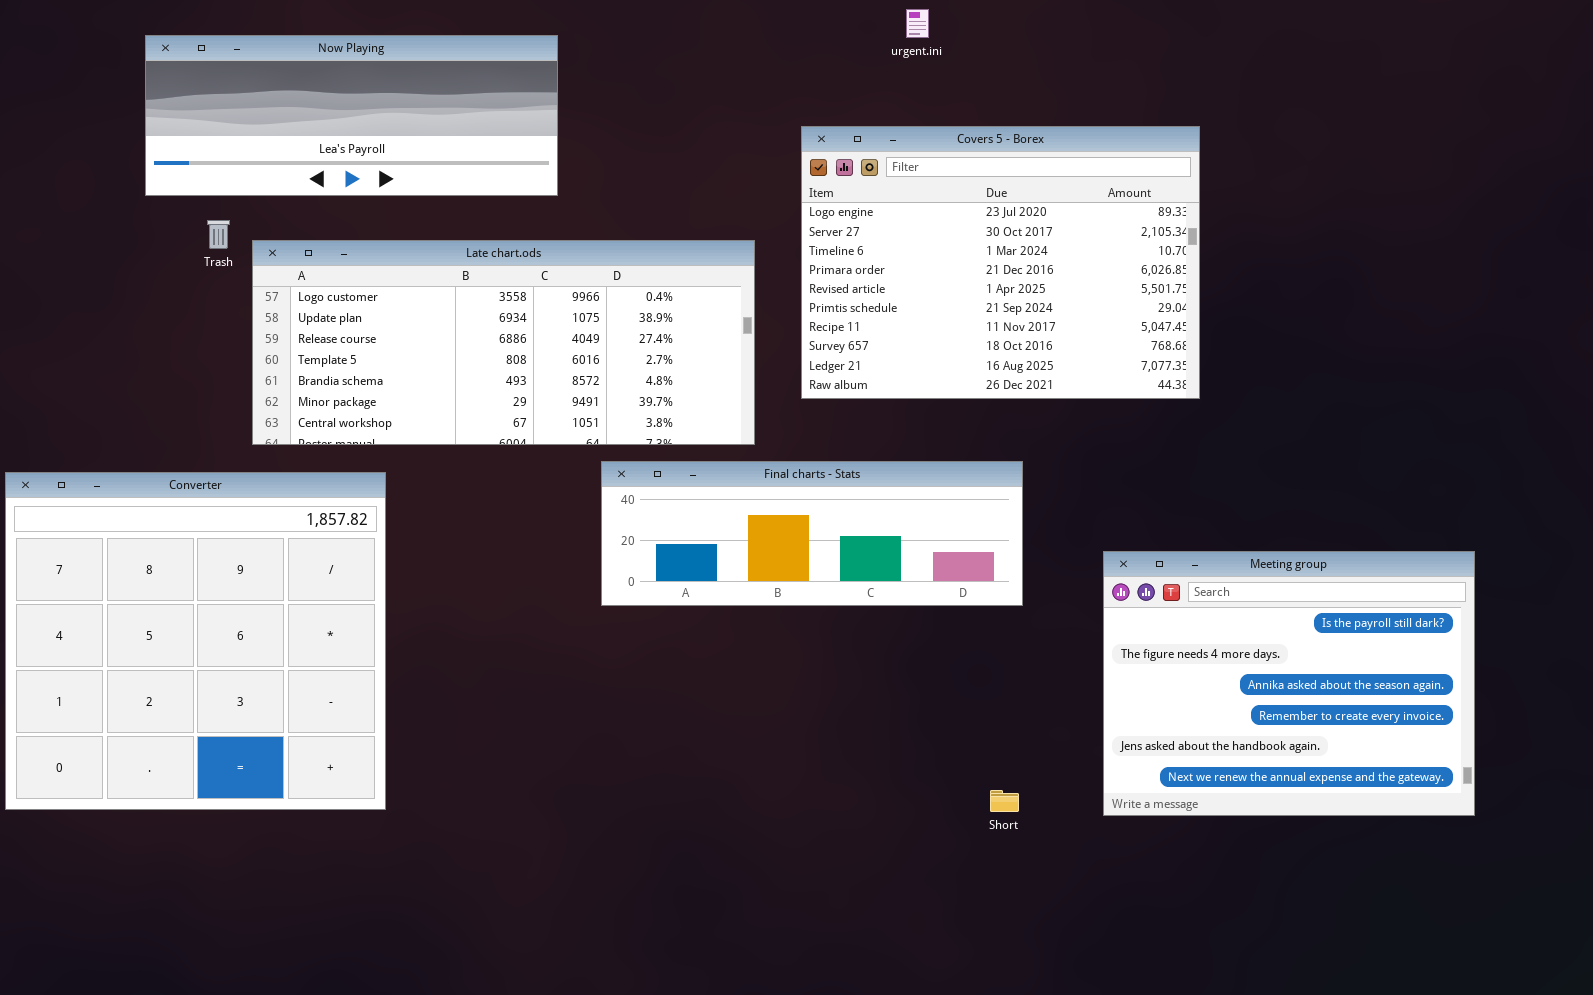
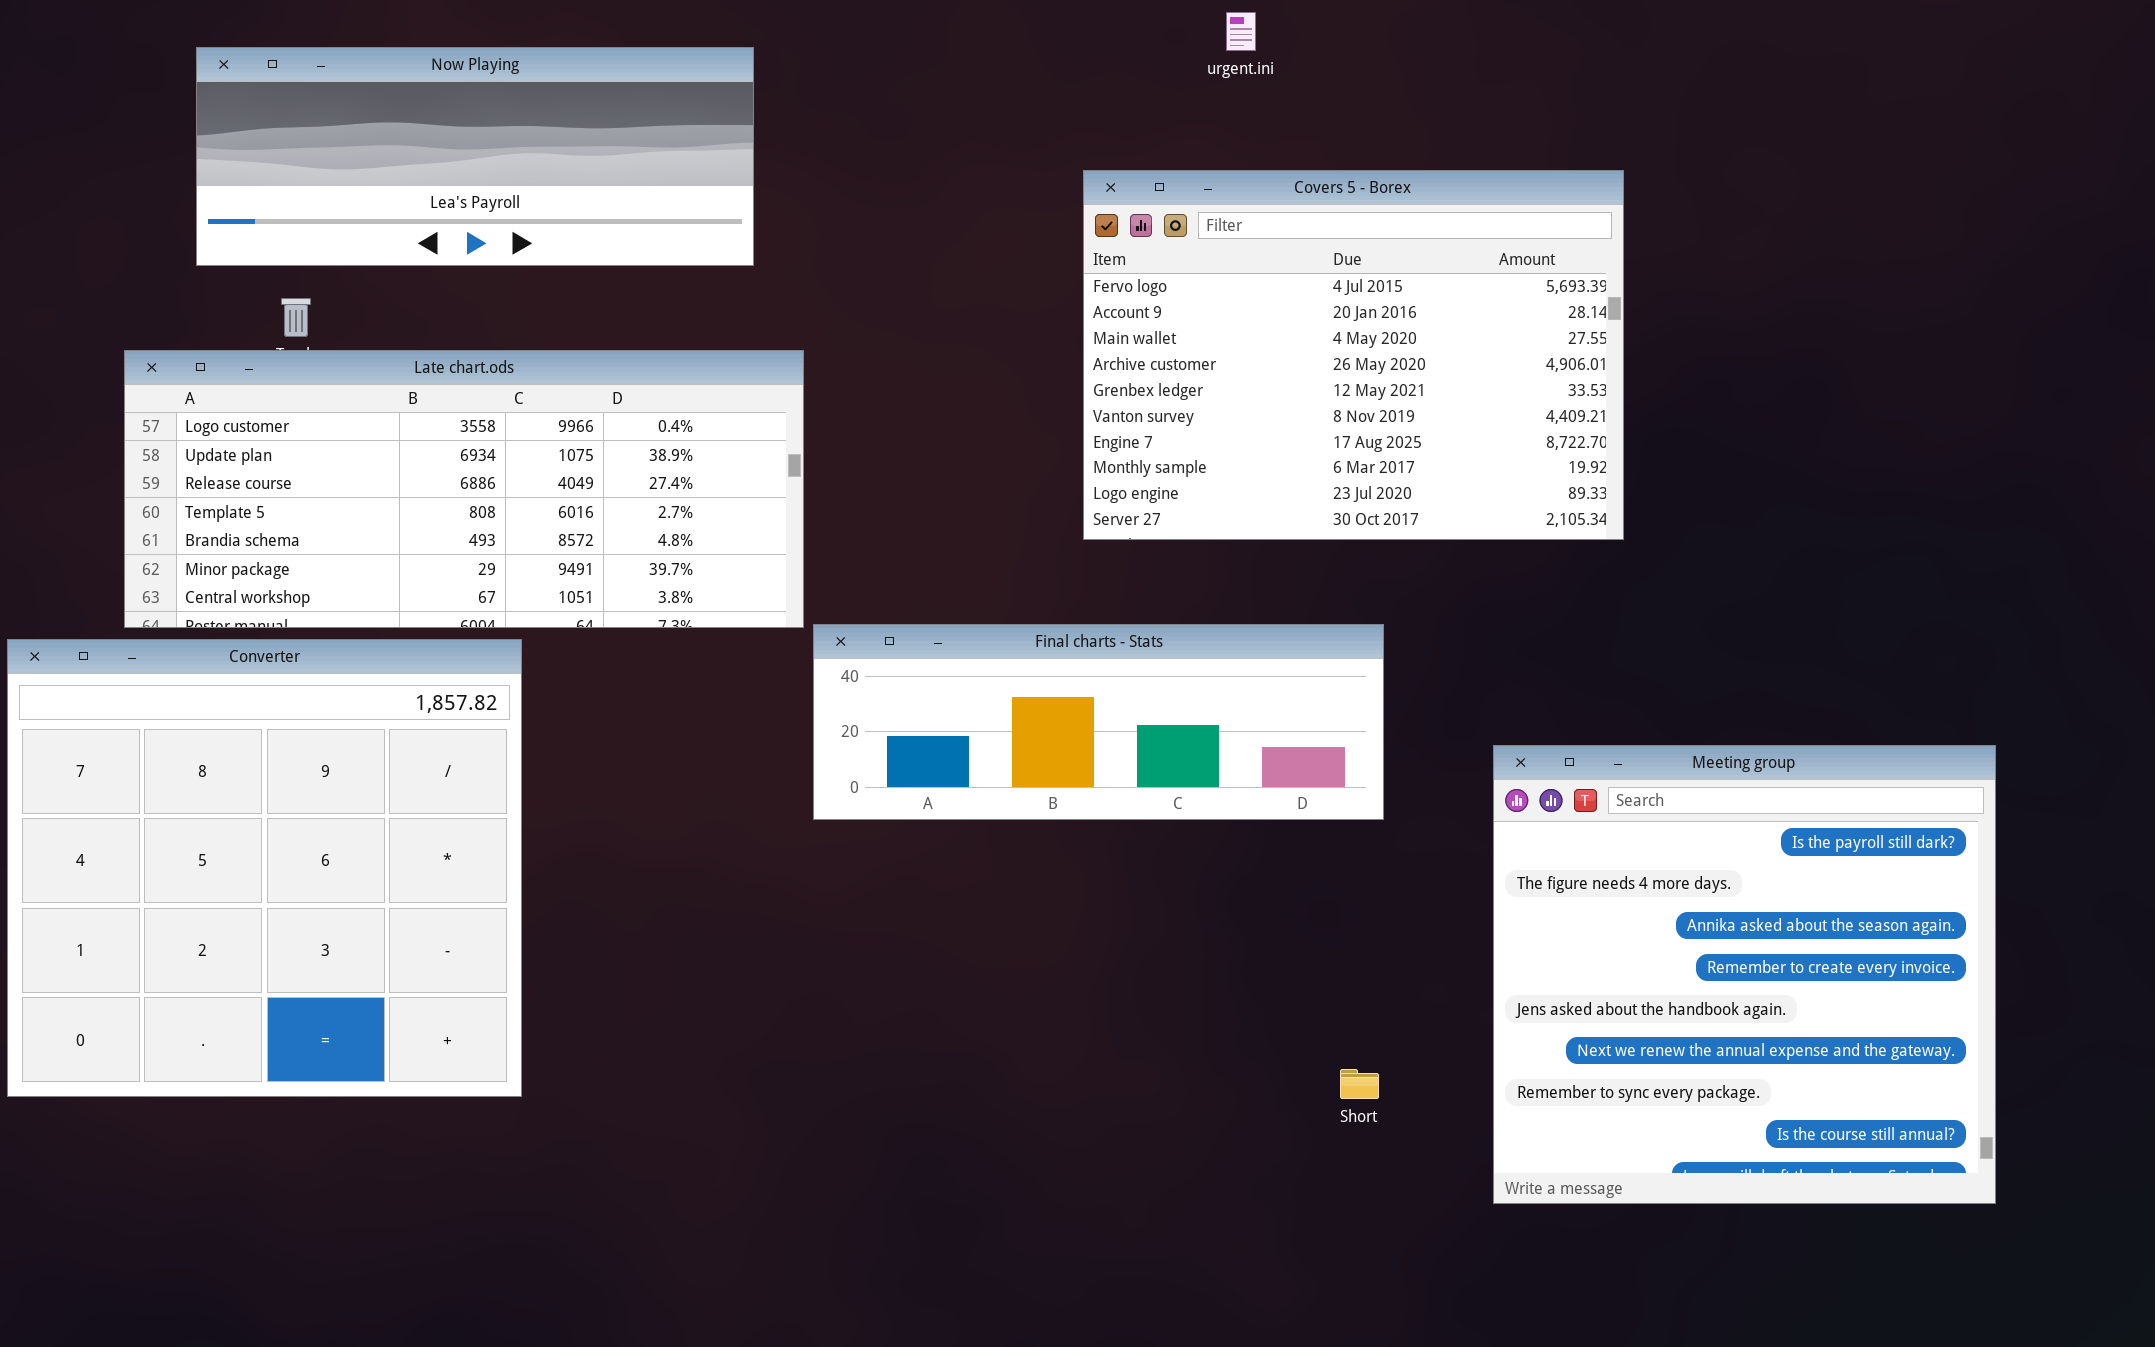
Covers 5 - Borex: [801,126,1200,399] -> [1083,170,1624,540], scrolled up 8 rows
Late chart.ods: [252,240,755,445] -> [124,350,804,628], moved
Meeting group: [1103,551,1475,816] -> [1493,745,1996,1204], resized

